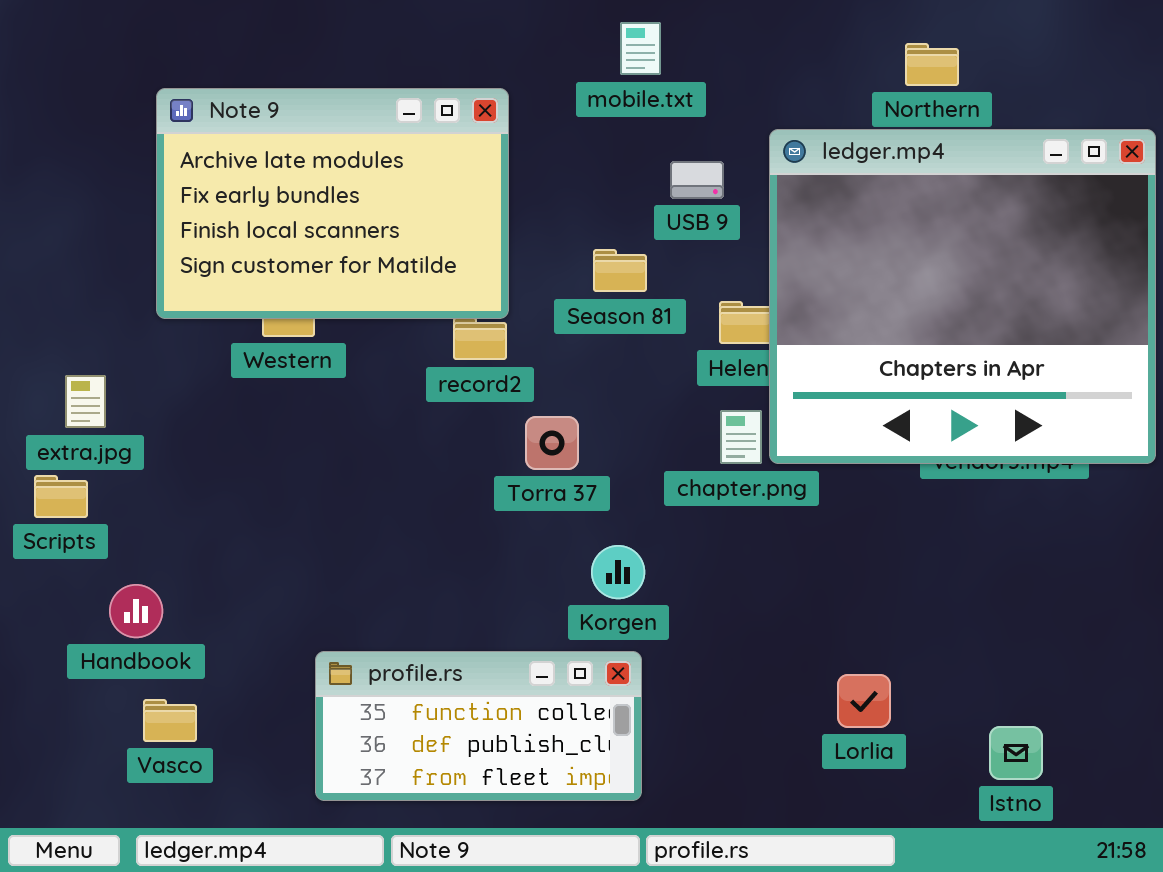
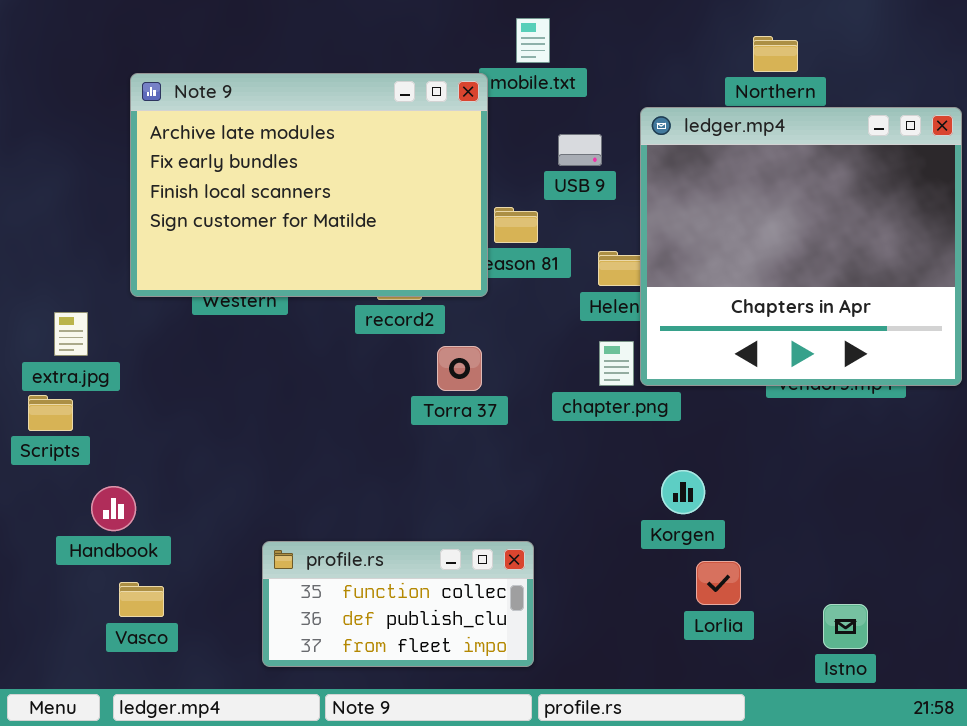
Note 9: [156,88,509,319] -> [130,73,488,297], resized
Korgen: [591,545,645,599] -> [661,470,705,514], moved

